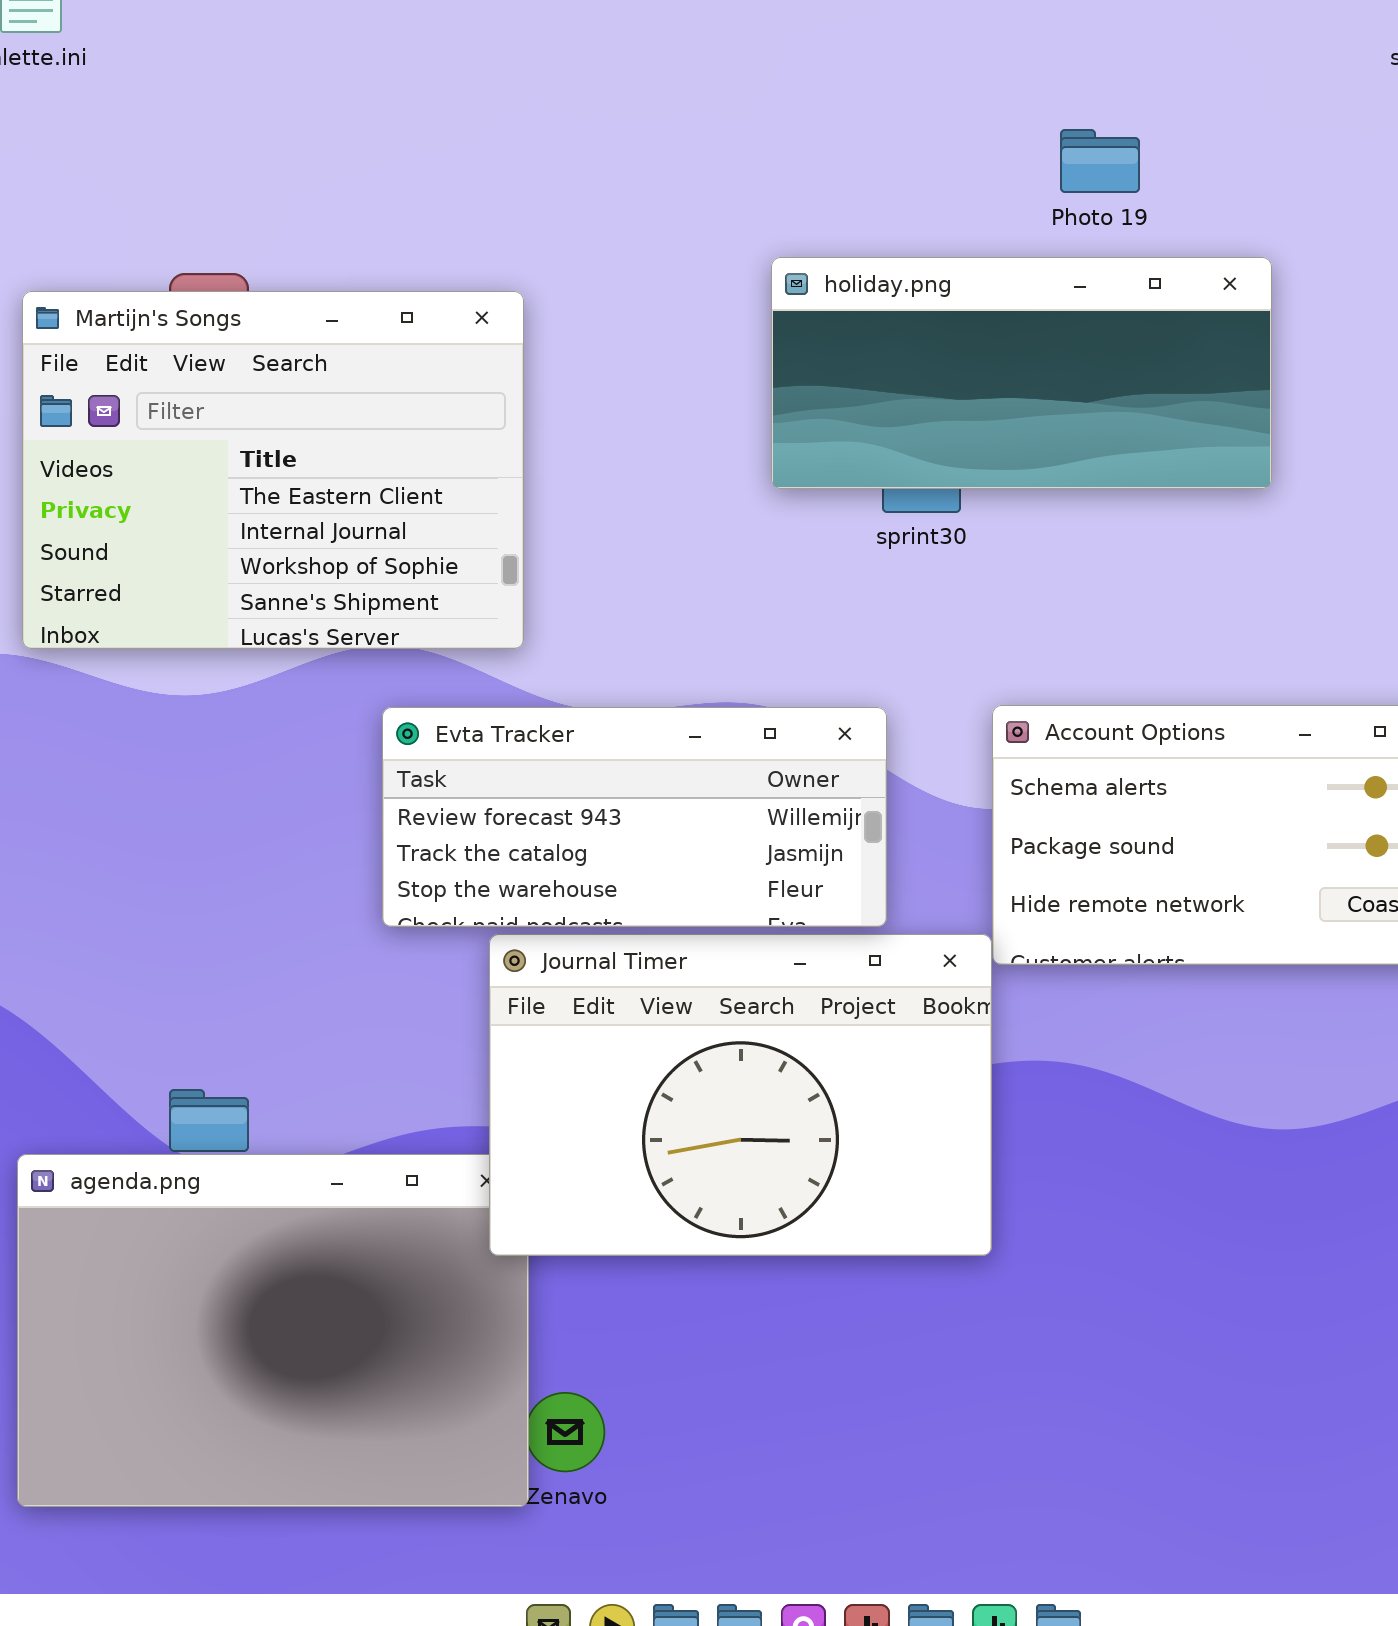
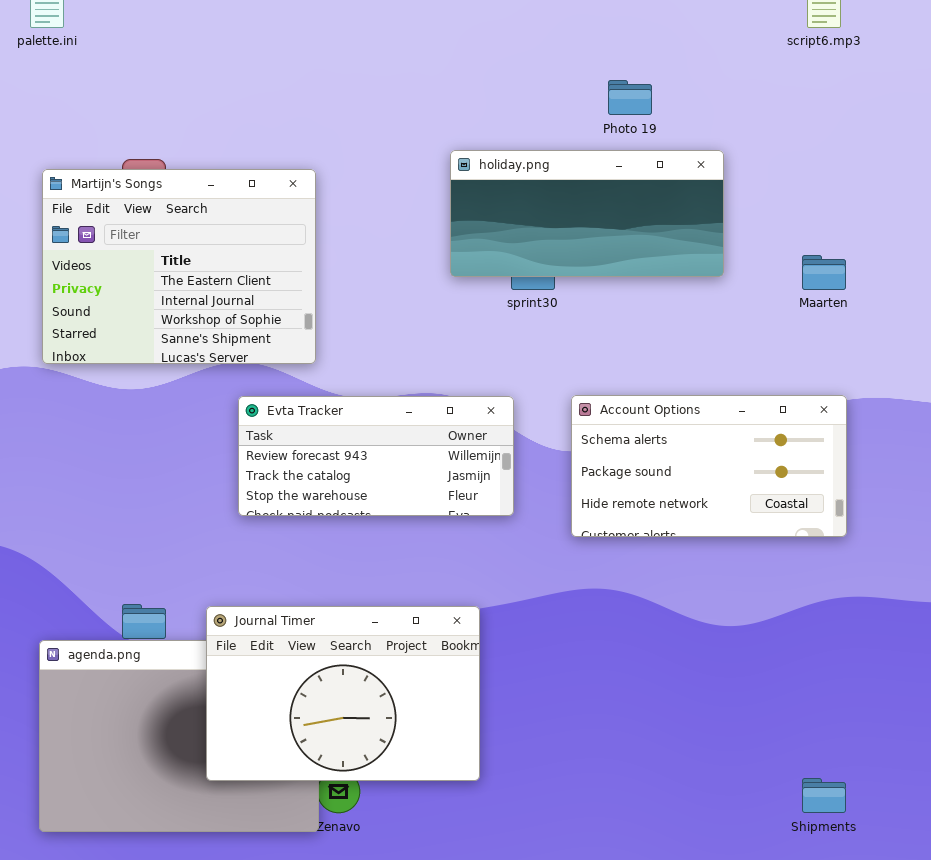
Journal Timer: [489,934,992,1256] -> [206,606,480,781], moved

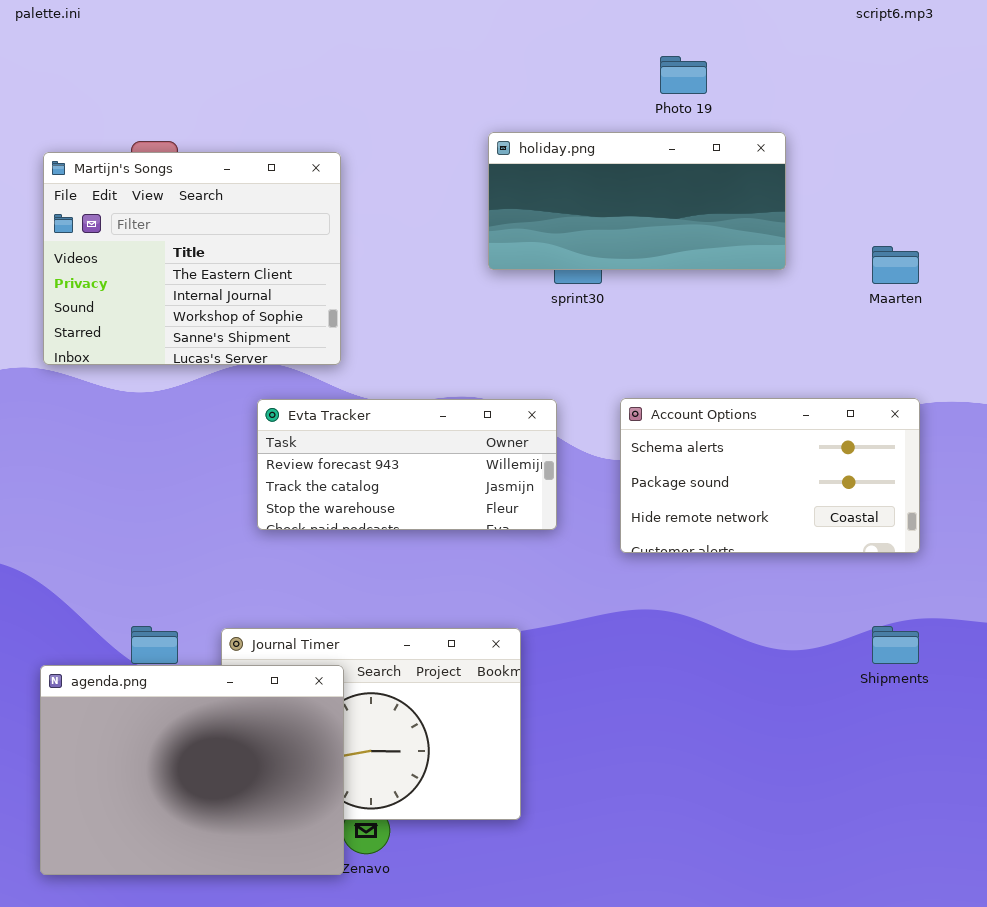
agenda.png: [39,640,319,832] -> [40,665,344,875], raised
Shipments: [802,778,846,813] -> [872,626,919,664], moved

